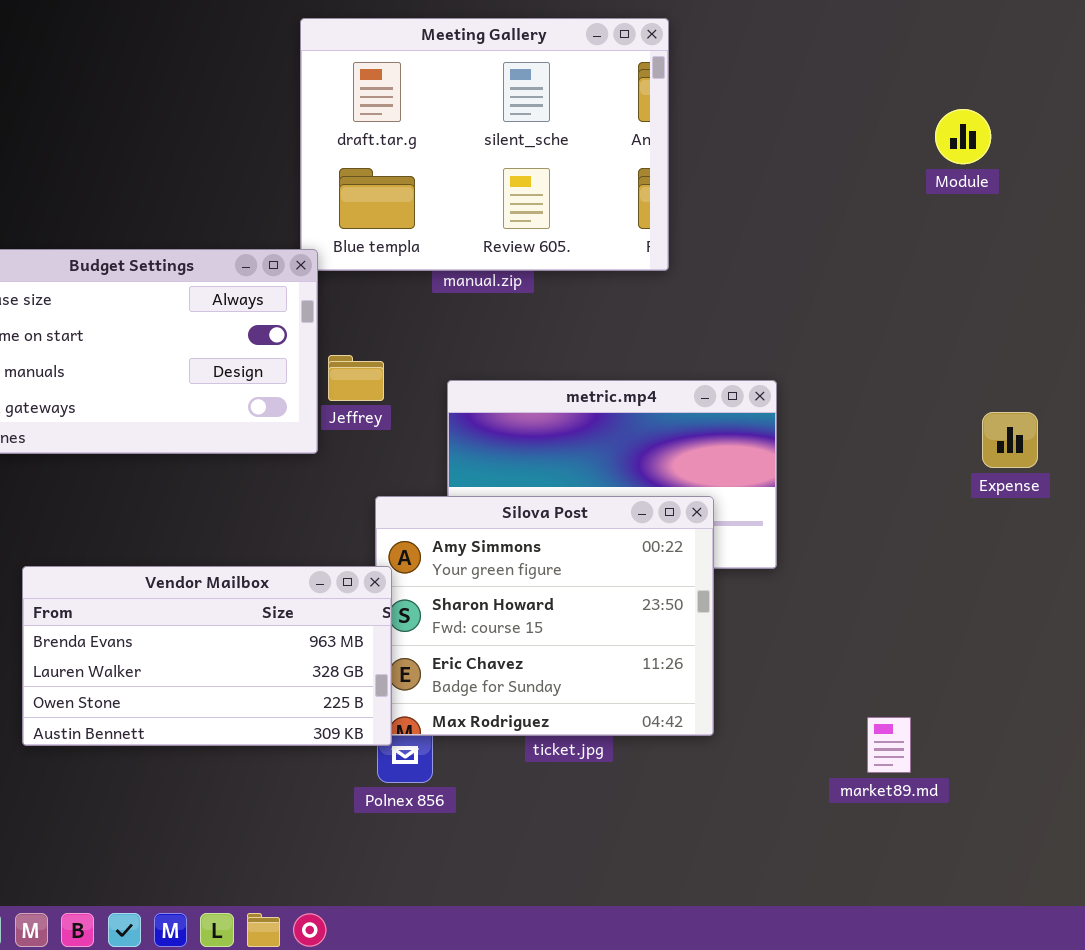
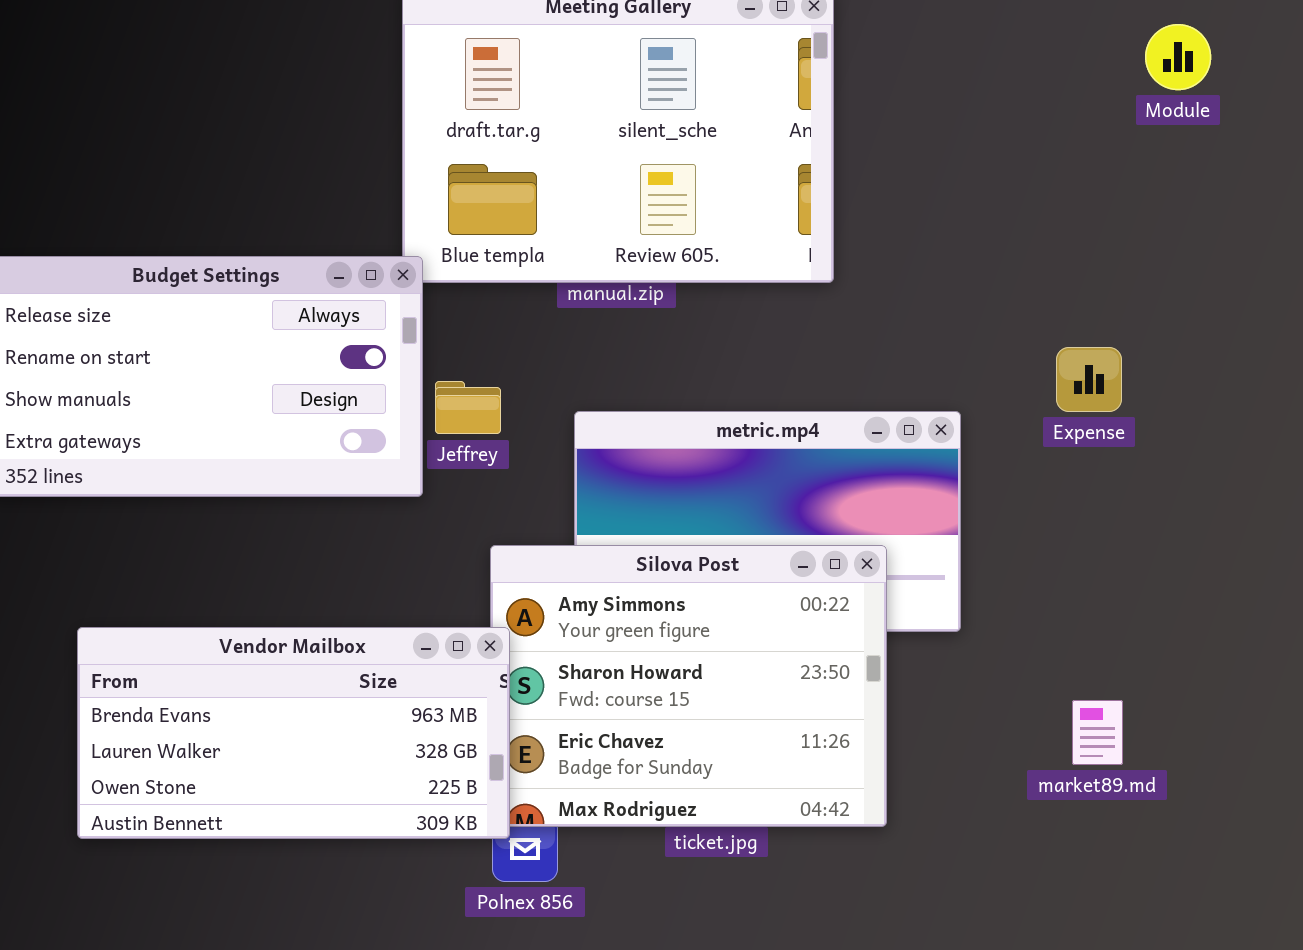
Module: [935,109,991,164] -> [1145,24,1211,90], moved
Expense: [982,412,1038,468] -> [1056,347,1122,412], moved
market89.md: [867,717,911,773] -> [1072,700,1123,765], moved

